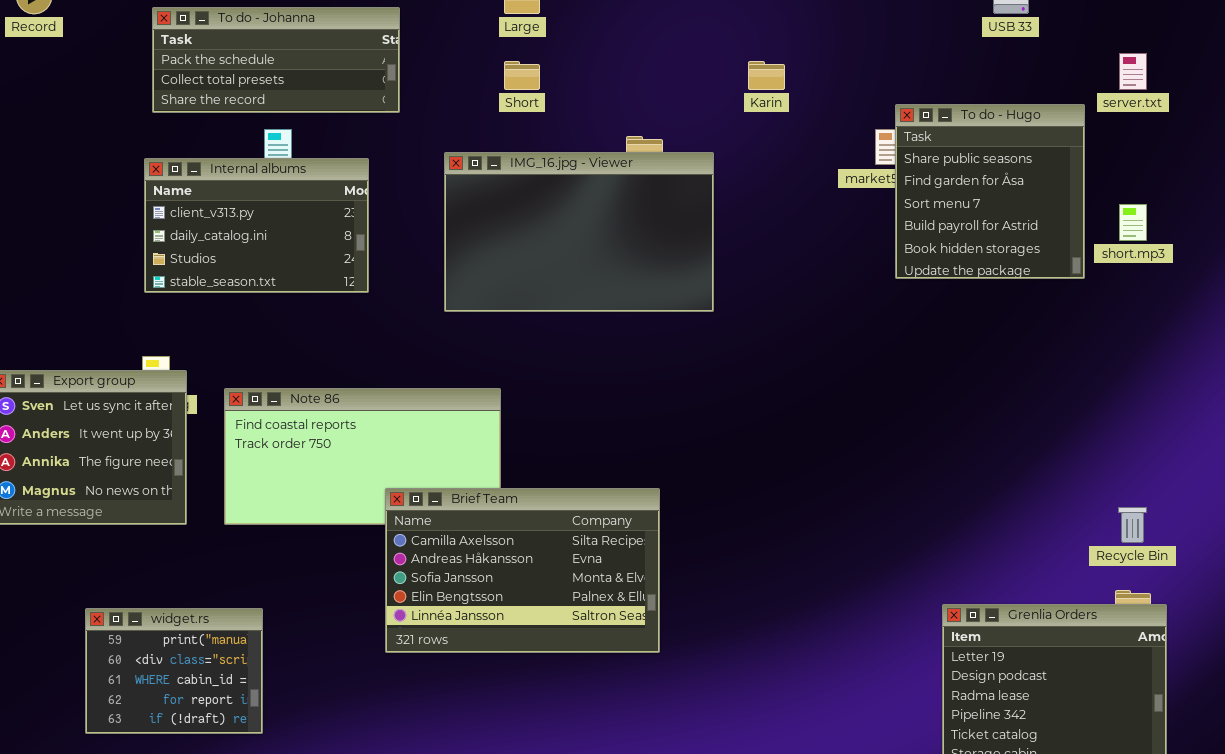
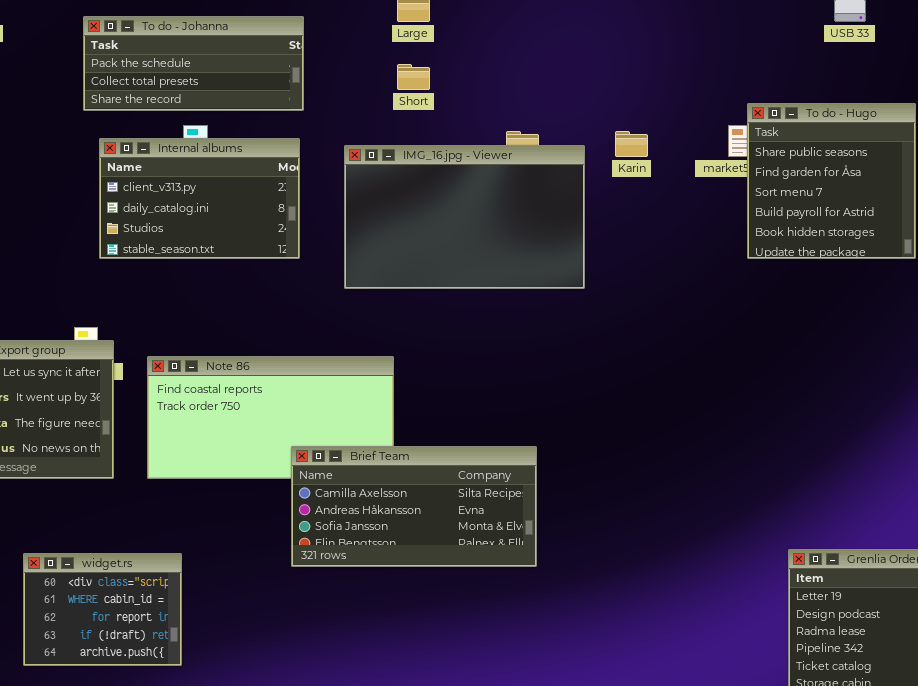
Karin: [748,61,785,90] -> [615,131,648,157], moved
Internal albums: [144,158,369,293] -> [99,138,300,259], moved
Brief Team: [385,488,660,653] -> [291,446,537,567], resized
widget.rs: [85,608,263,734] -> [23,553,182,666], scrolled down 1 row

